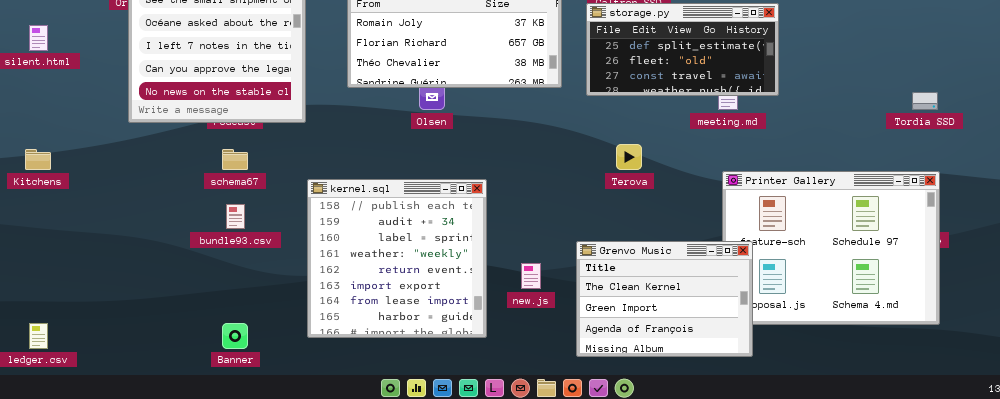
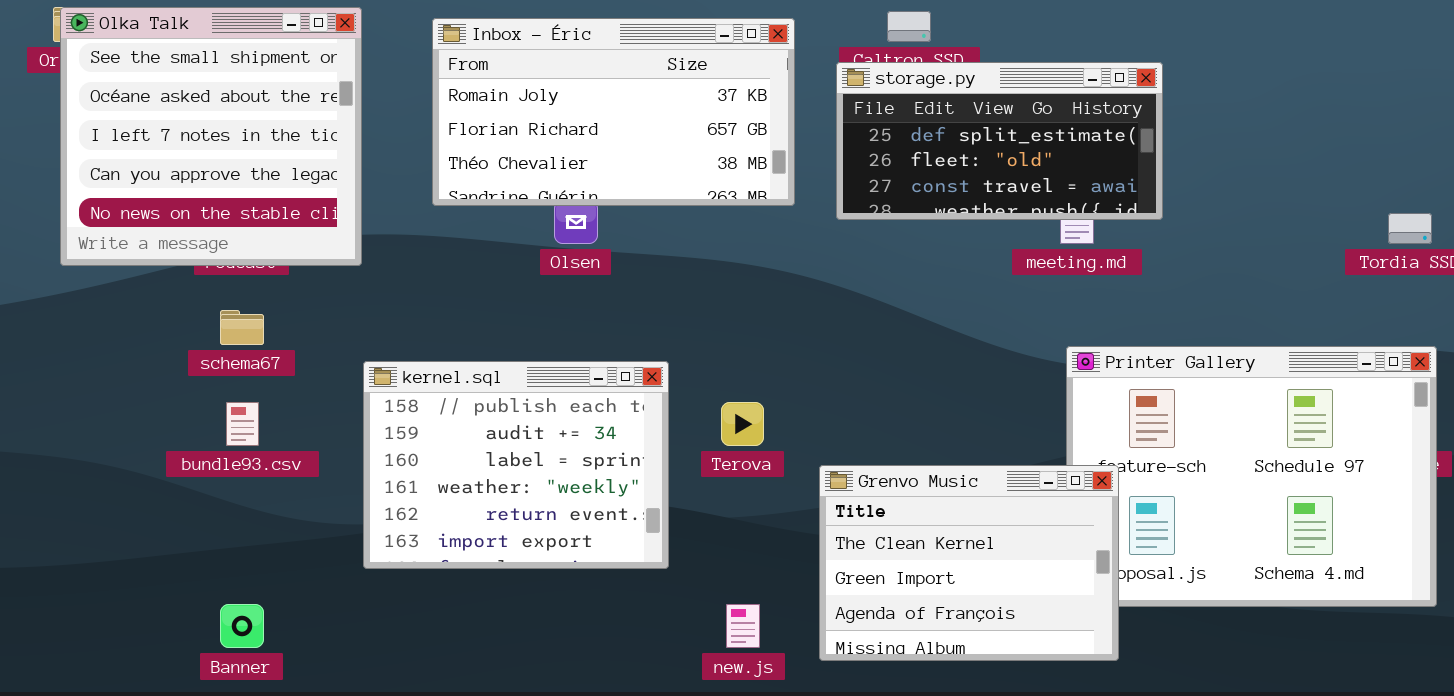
Terova: [616,144,642,170] -> [721,402,764,446], moved
kernel.sql: [307,179,487,338] -> [363,361,669,569], resized
new.js: [521,263,541,289] -> [726,604,760,648], moved

